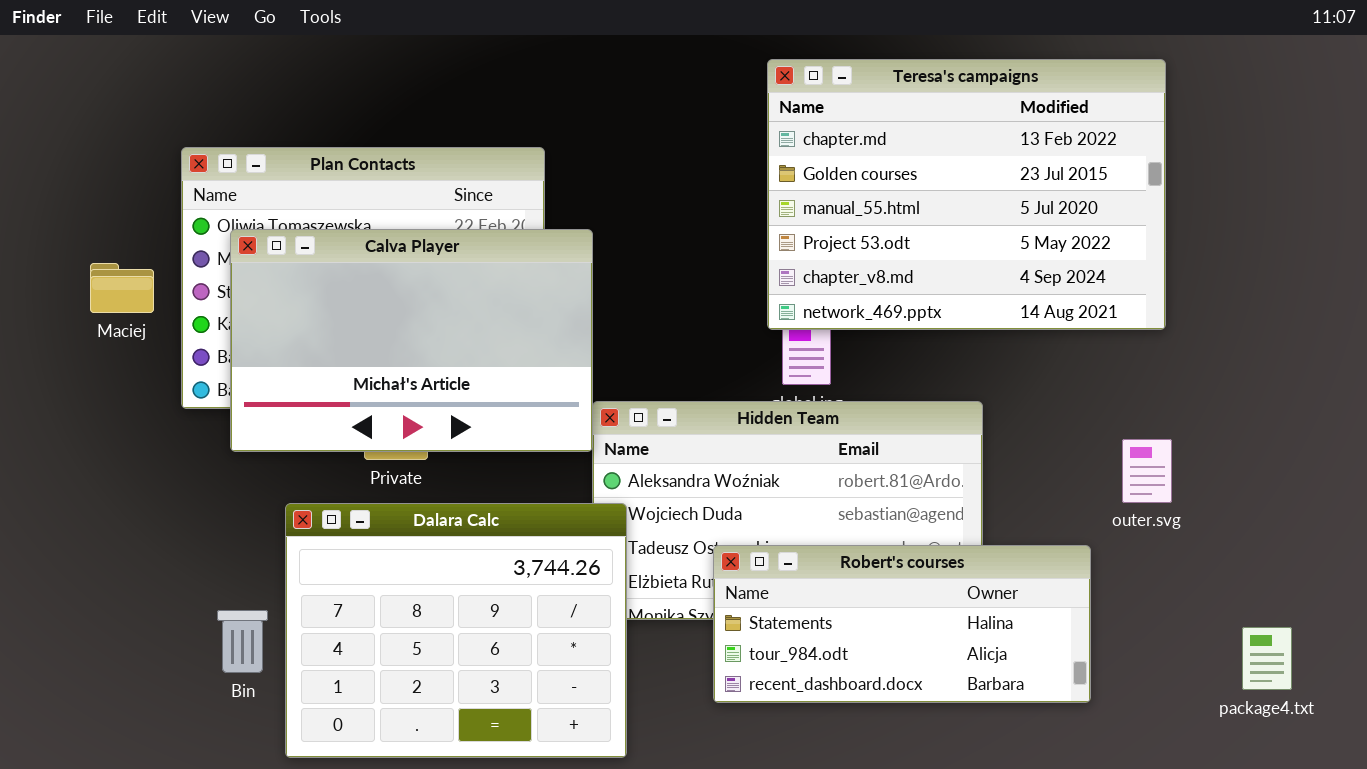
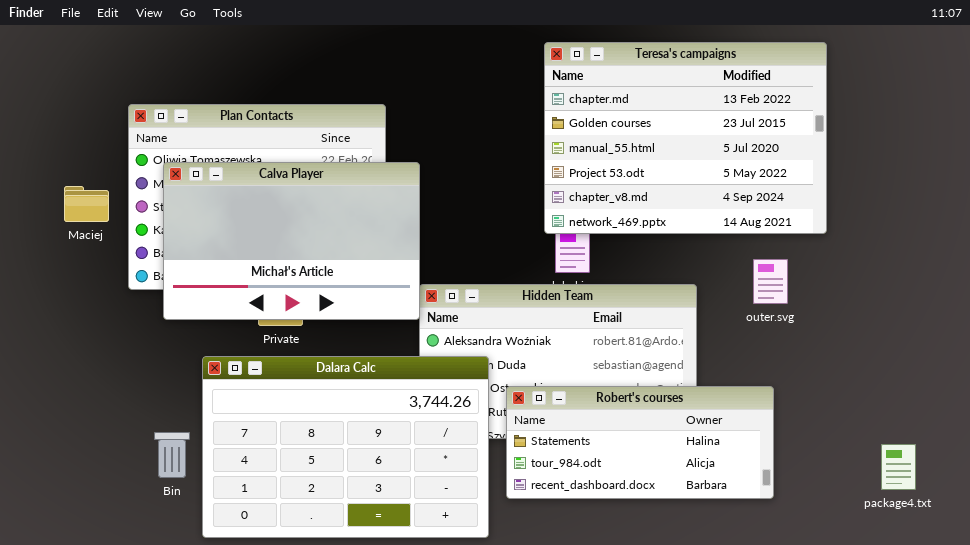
outer.svg: [1122,439,1172,503] -> [753,259,788,304], moved
Dalara Calc: [285,503,627,758] -> [202,356,489,538], resized

